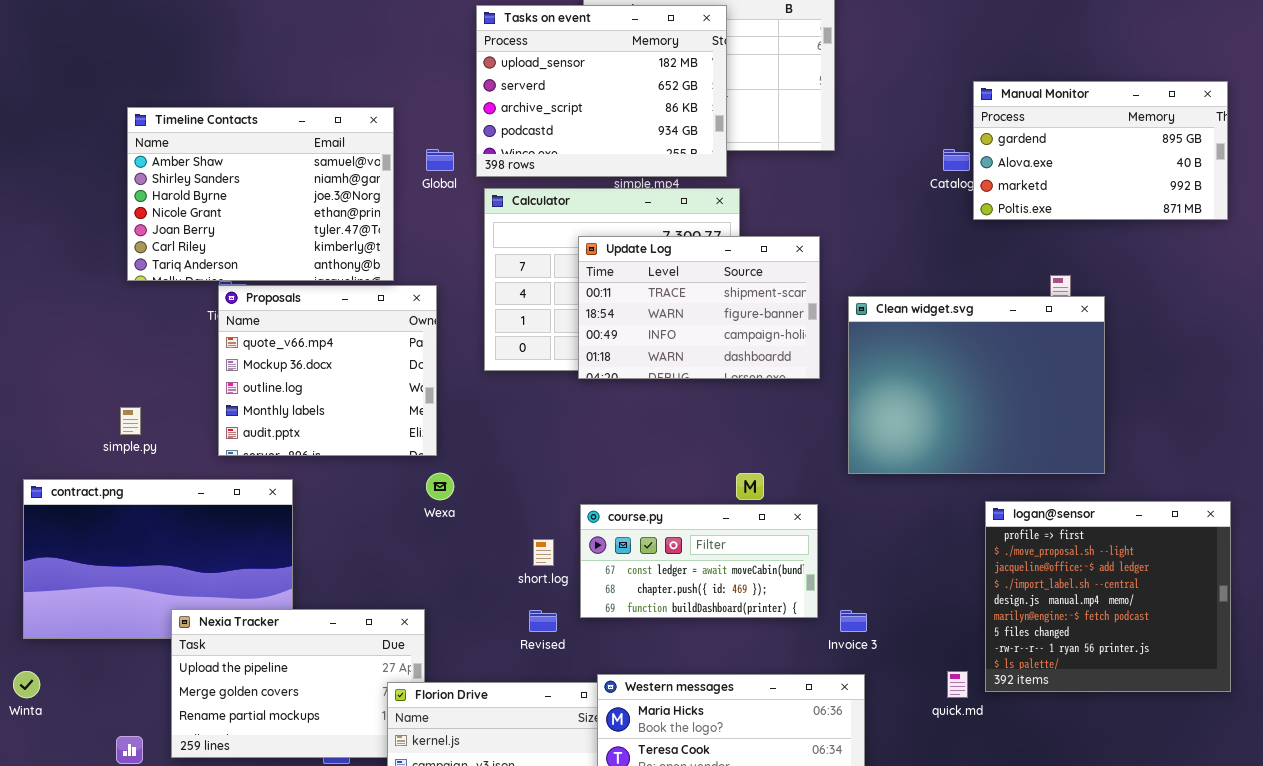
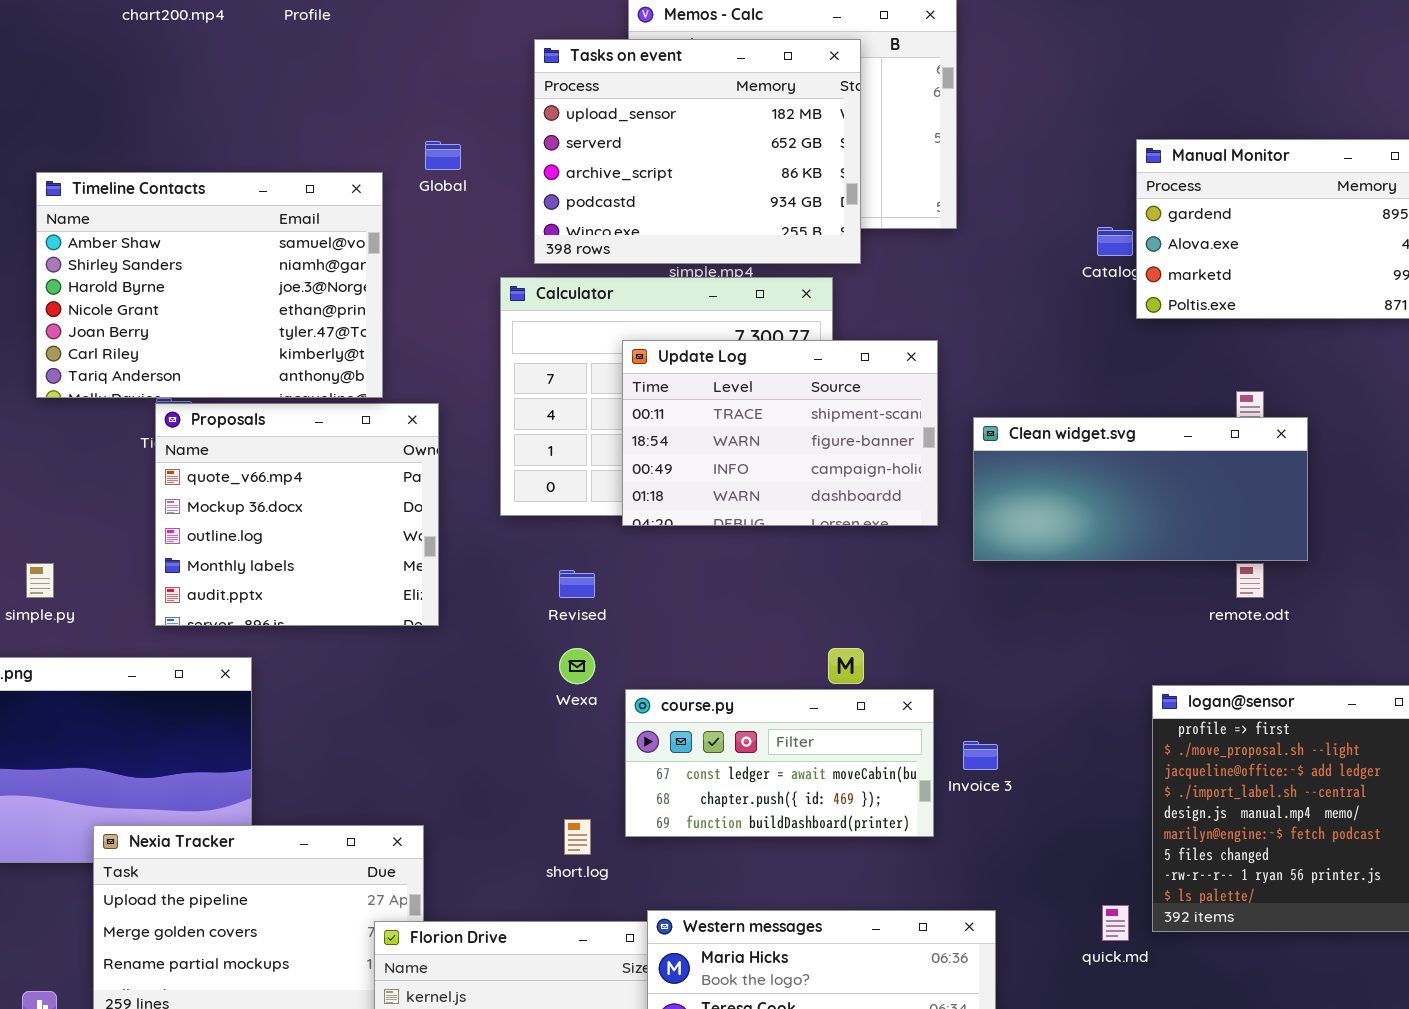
Tasks on event: [476,5,727,177] -> [534,39,861,264], moved
Global: [426,149,454,171] -> [425,141,461,170], moved
Clean widget.svg: [848,296,1105,474] -> [973,417,1308,561], resized
Wexa: [426,473,454,500] -> [559,648,595,684], moved
short.log: [533,539,554,566] -> [564,819,591,855], moved
Revised: [529,610,557,632] -> [559,570,595,598], moved
Invoice 3: [840,610,867,632] -> [963,741,998,770], moved

